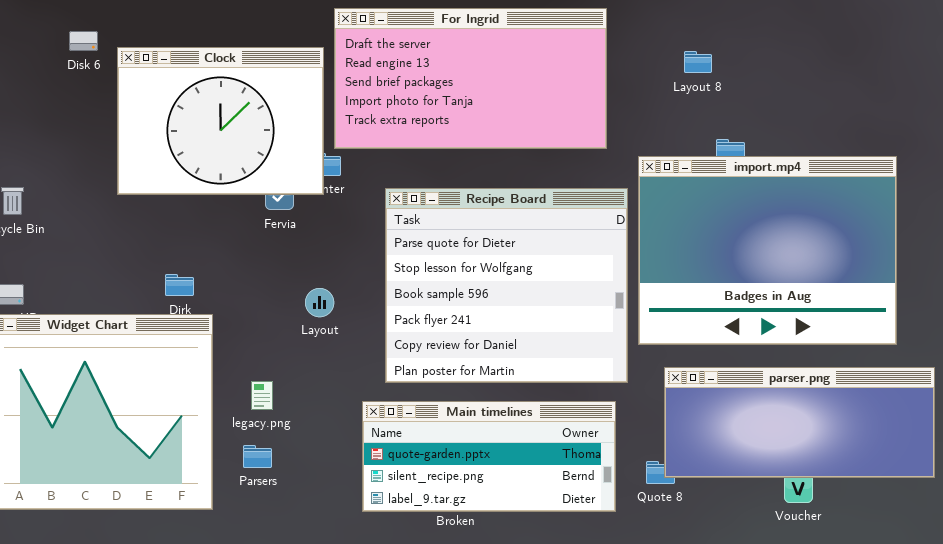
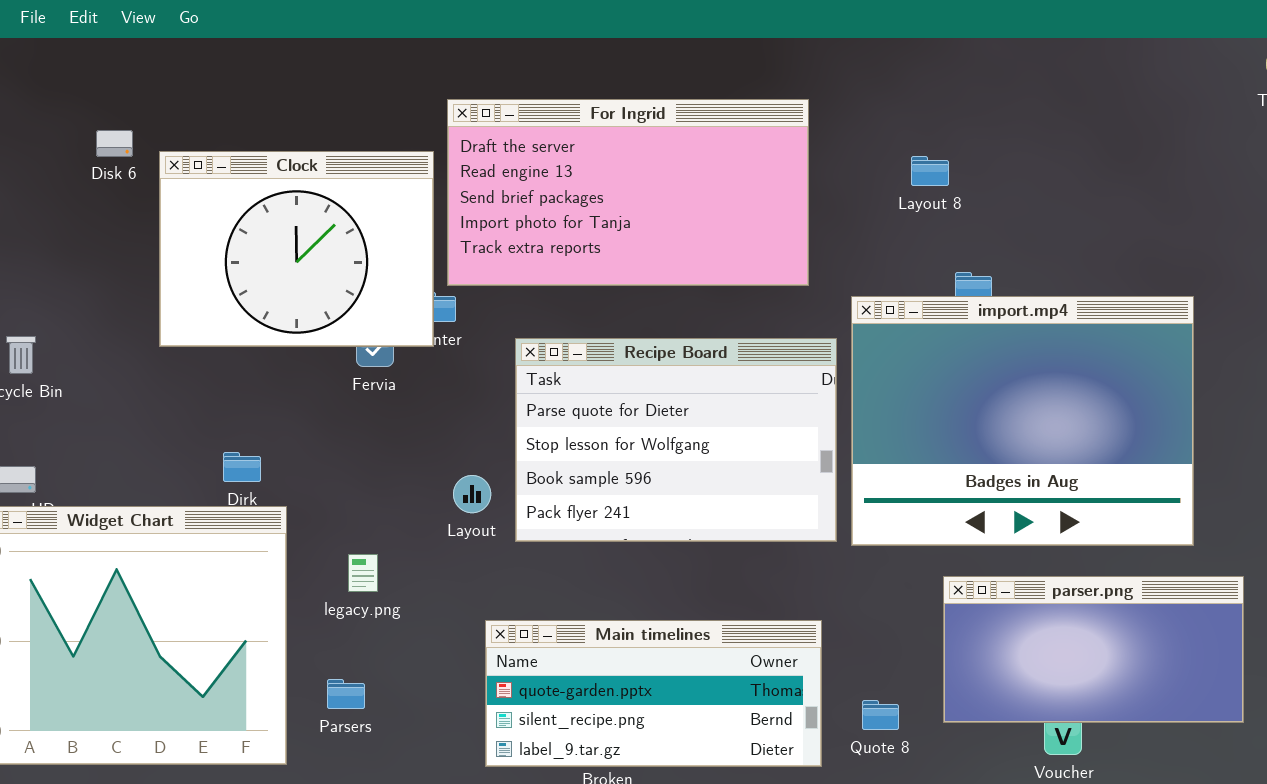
Recipe Board: [385,188,628,383] -> [515,338,837,542], resized
Layout: [305,288,334,317] -> [453,475,491,513], moved
parser.png: [664,367,935,478] -> [943,576,1244,723], resized
legacy.png: [251,381,273,410] -> [348,554,378,592], moved

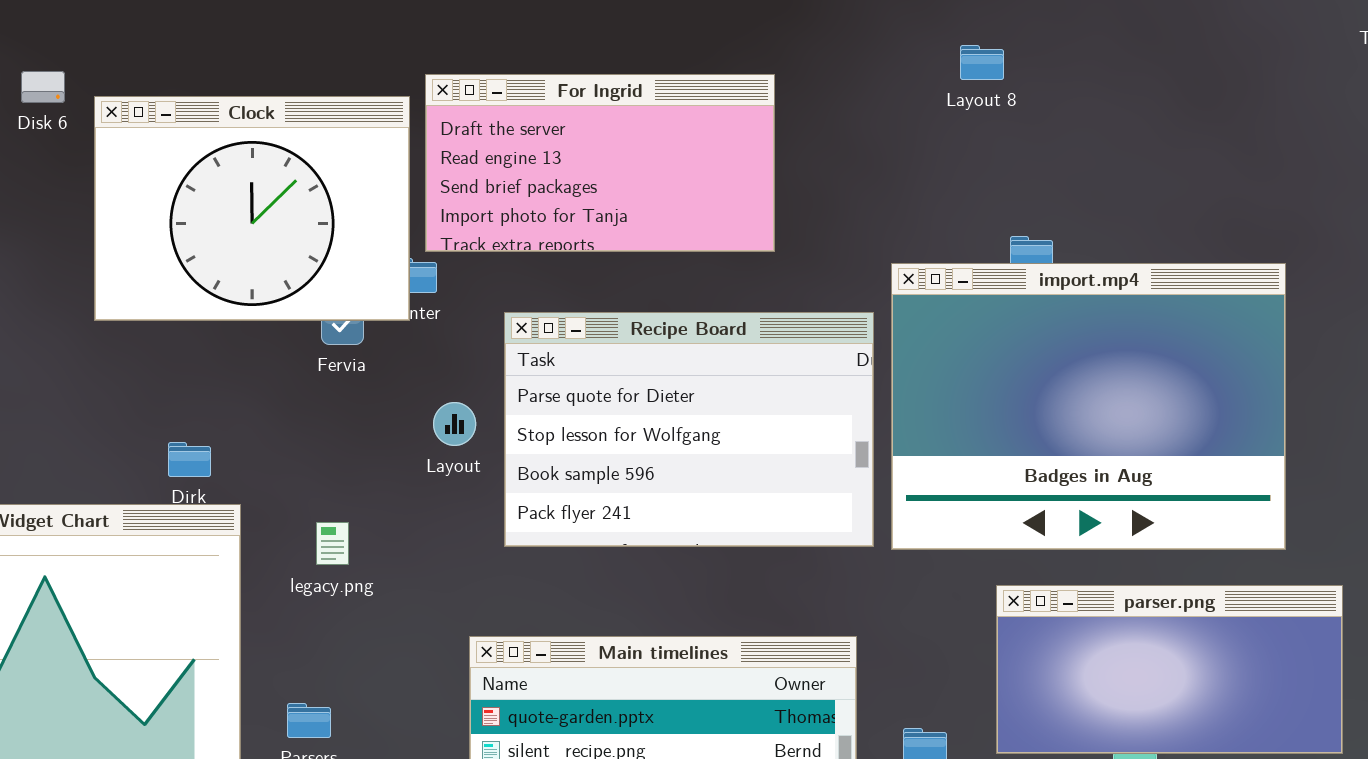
For Ingrid: [447,99,809,286] -> [425,74,775,252], resized
Layout 8: [911,156,949,186] -> [960,45,1004,80], moved
Layout: [453,475,491,513] -> [433,402,476,446], moved
legacy.png: [348,554,378,592] -> [316,522,349,565], moved

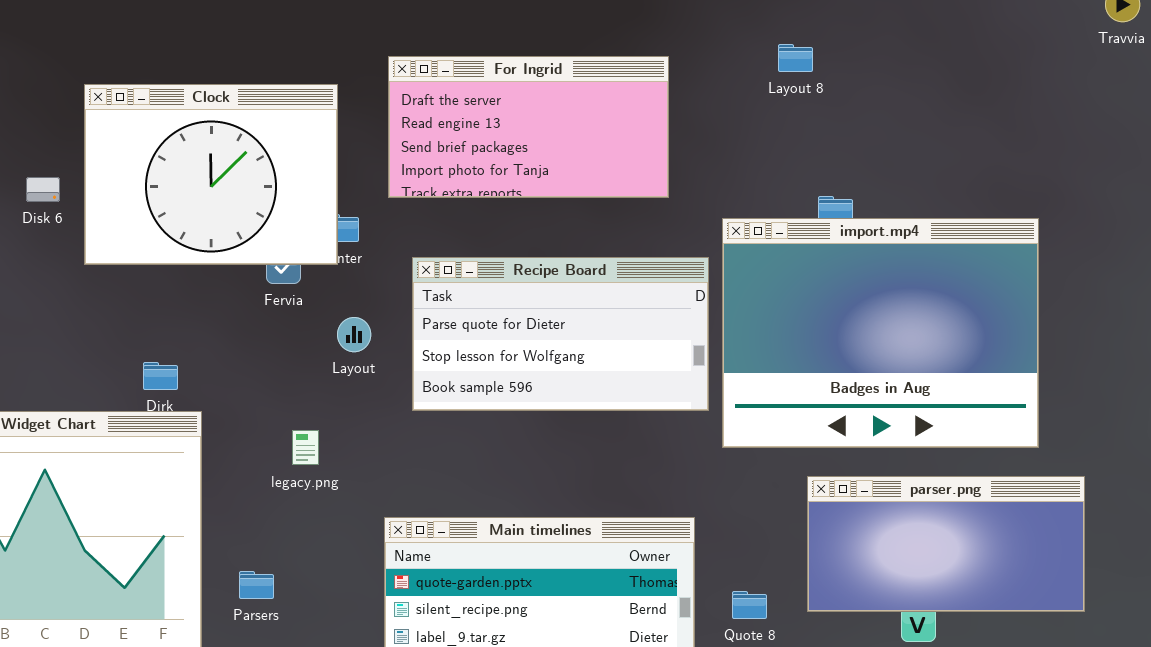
Disk 6: [21,71,65,103] -> [26,177,60,202], moved
For Ingrid: [425,74,775,252] -> [388,56,669,198], moved
Recipe Board: [504,312,874,547] -> [412,257,709,411], resized
Layout: [433,402,476,446] -> [337,317,371,352], moved
legacy.png: [316,522,349,565] -> [292,430,319,465], moved

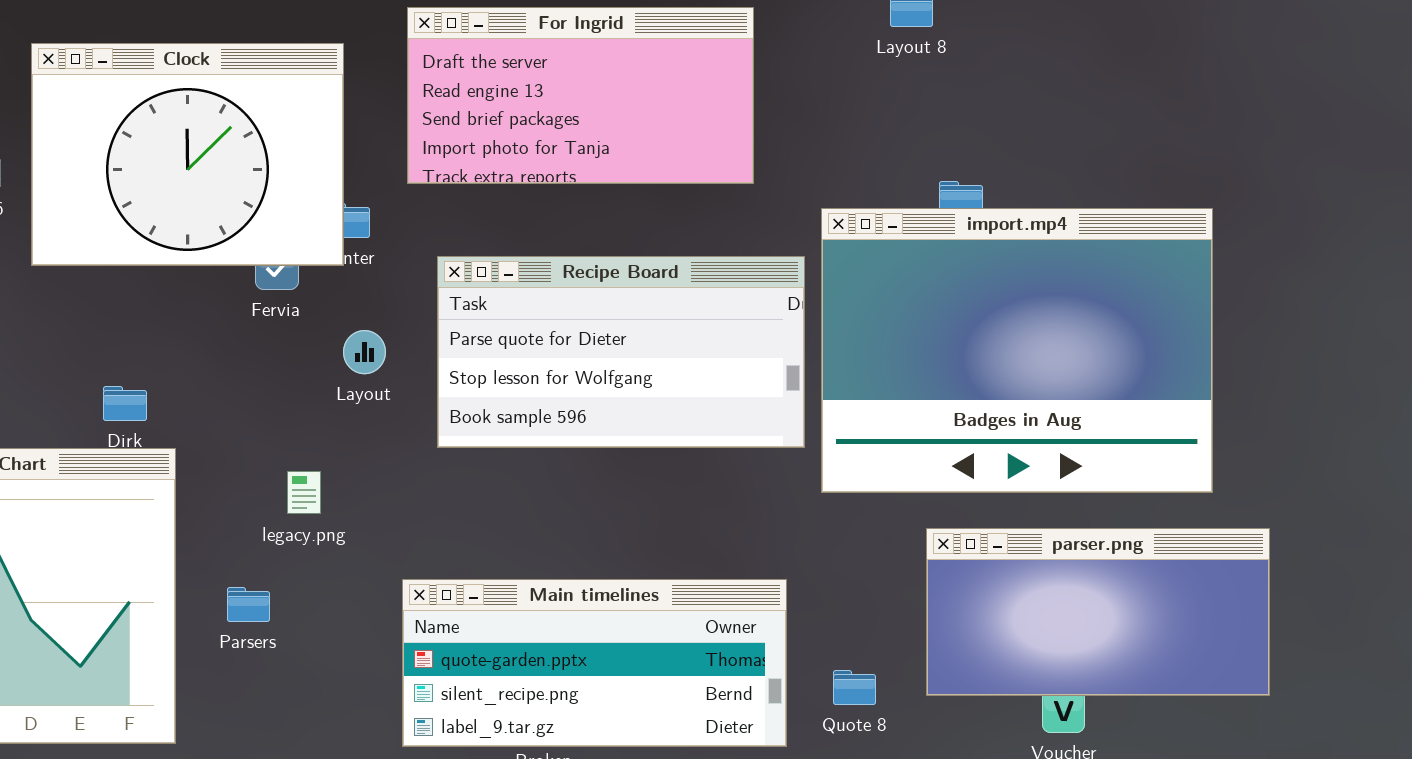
Parsers: [239,571,274,599] -> [227,587,270,622], moved

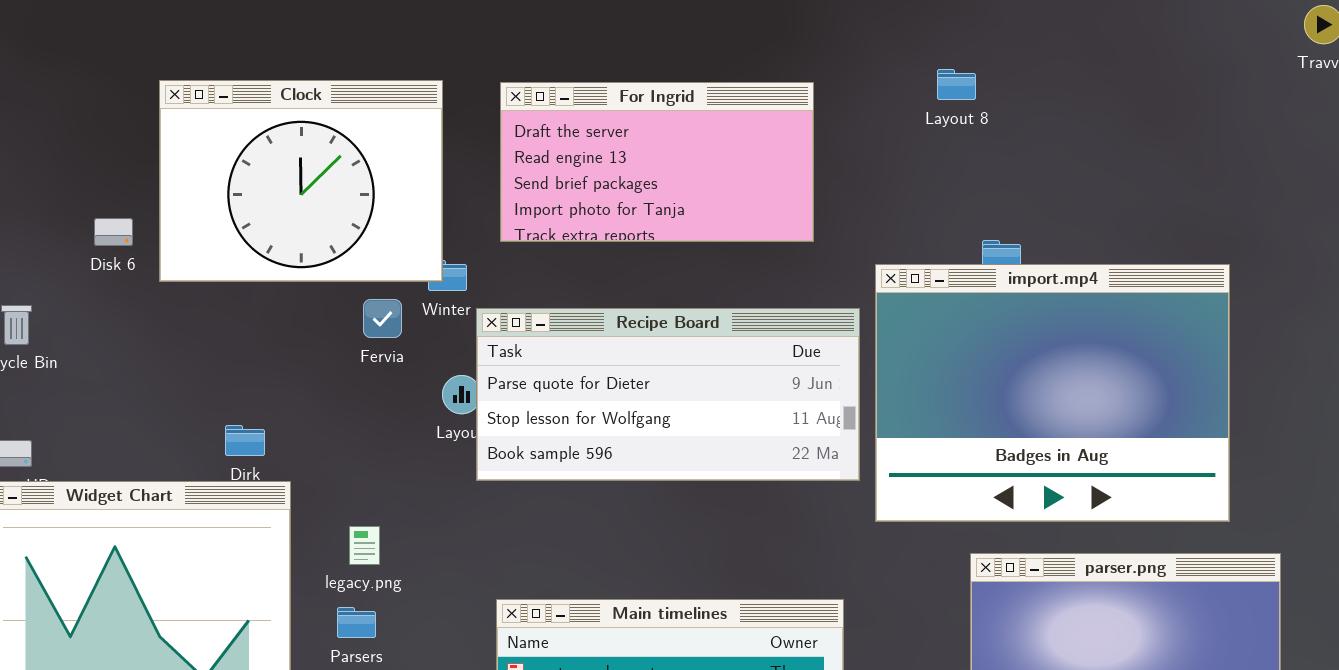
Clock: [31,43,344,266] -> [159,80,443,282], moved
Recipe Board: [437,256,805,448] -> [476,308,860,481], resized
legacy.png: [287,471,321,514] -> [349,526,380,565], moved

